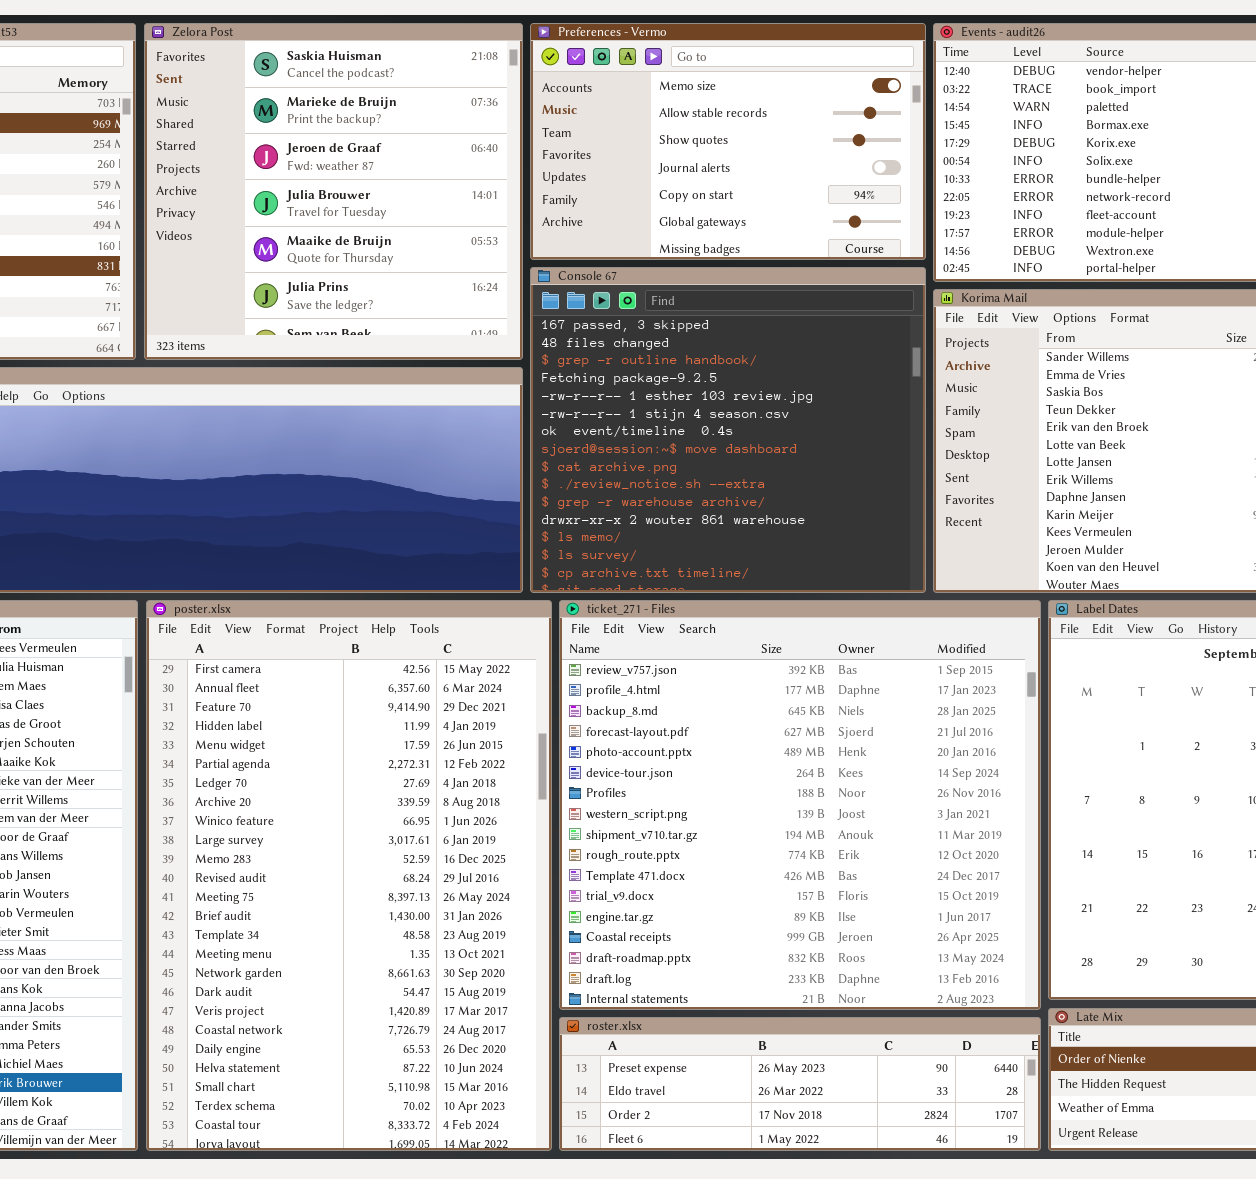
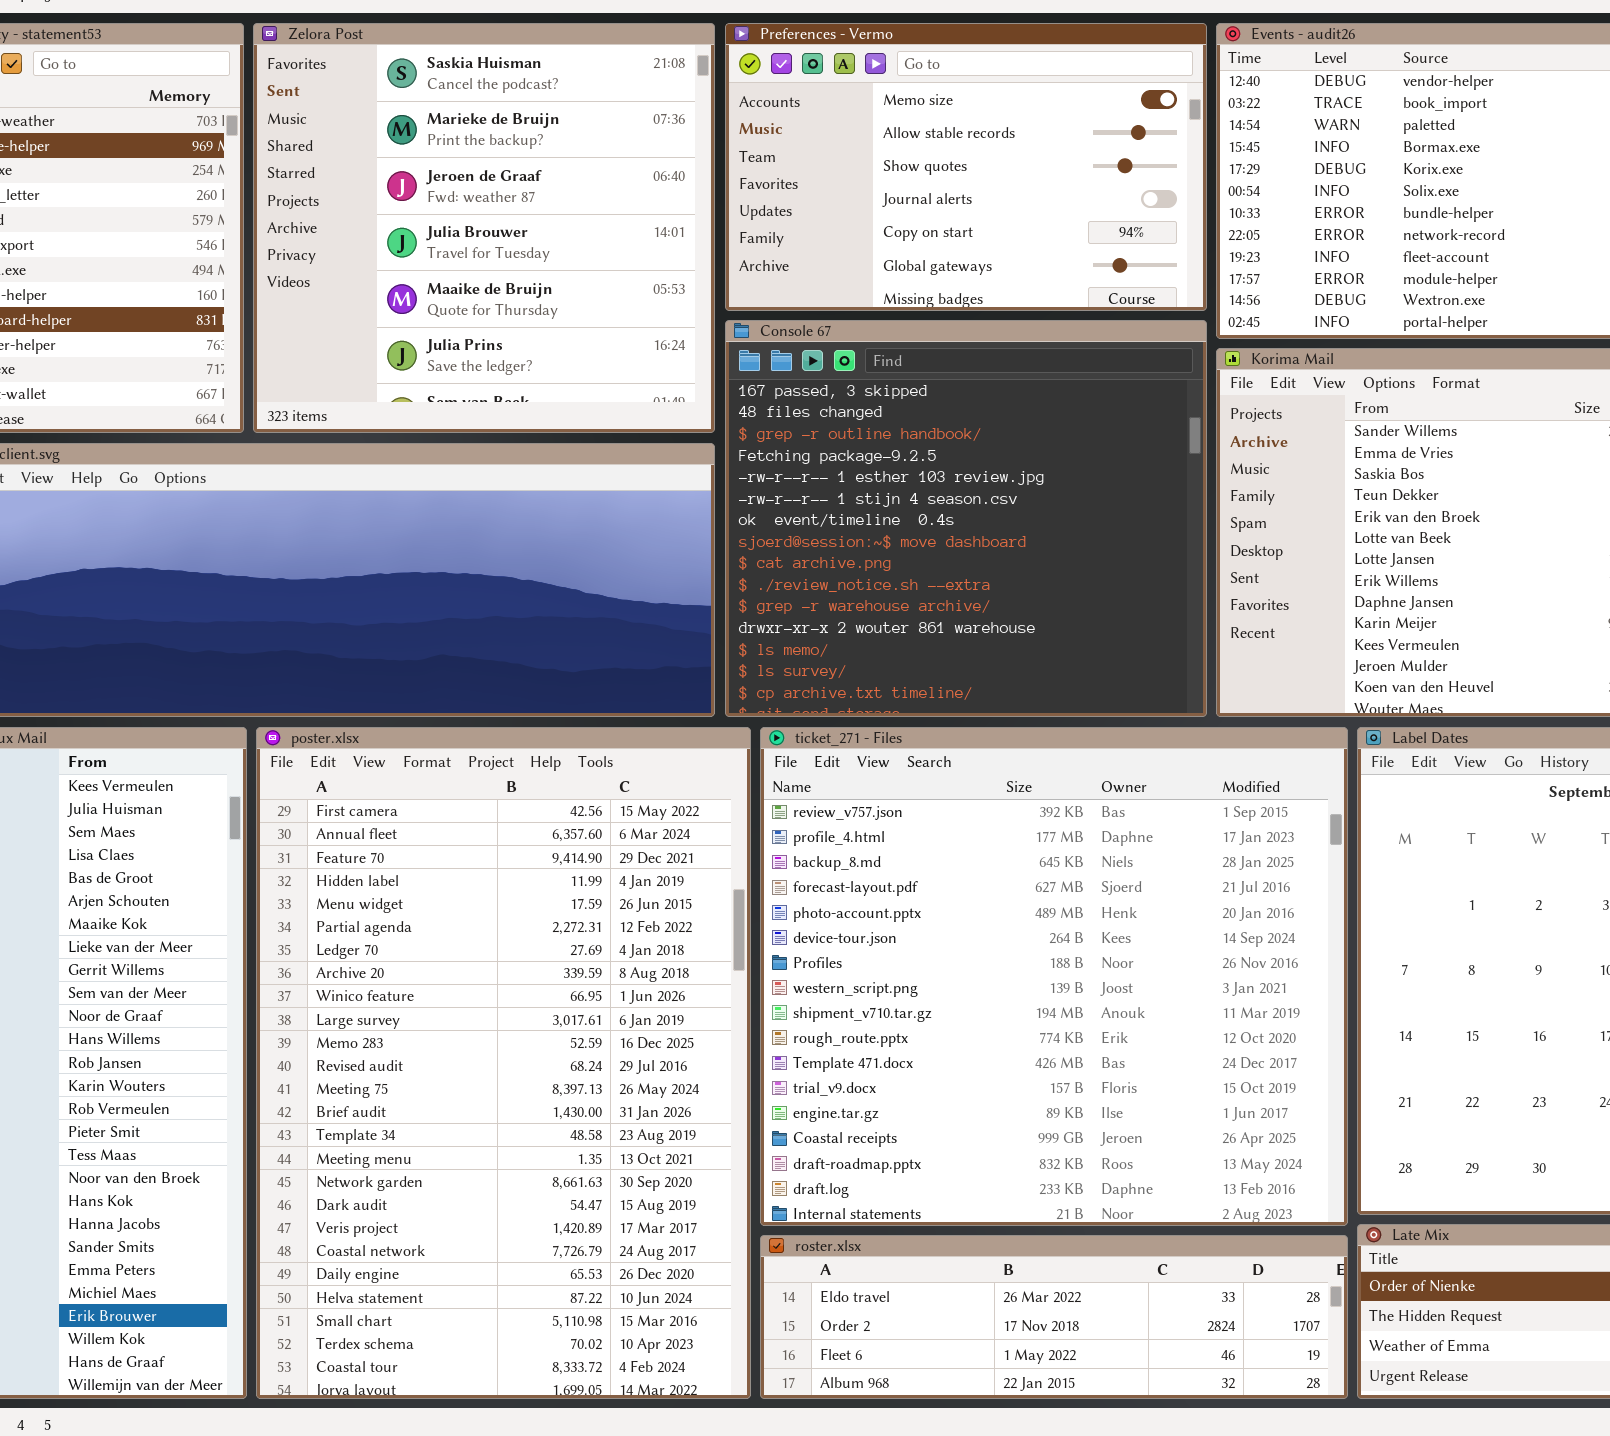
roster.xlsx: [559,1017,1041,1151] -> [760,1235,1348,1399], scrolled down 1 row

